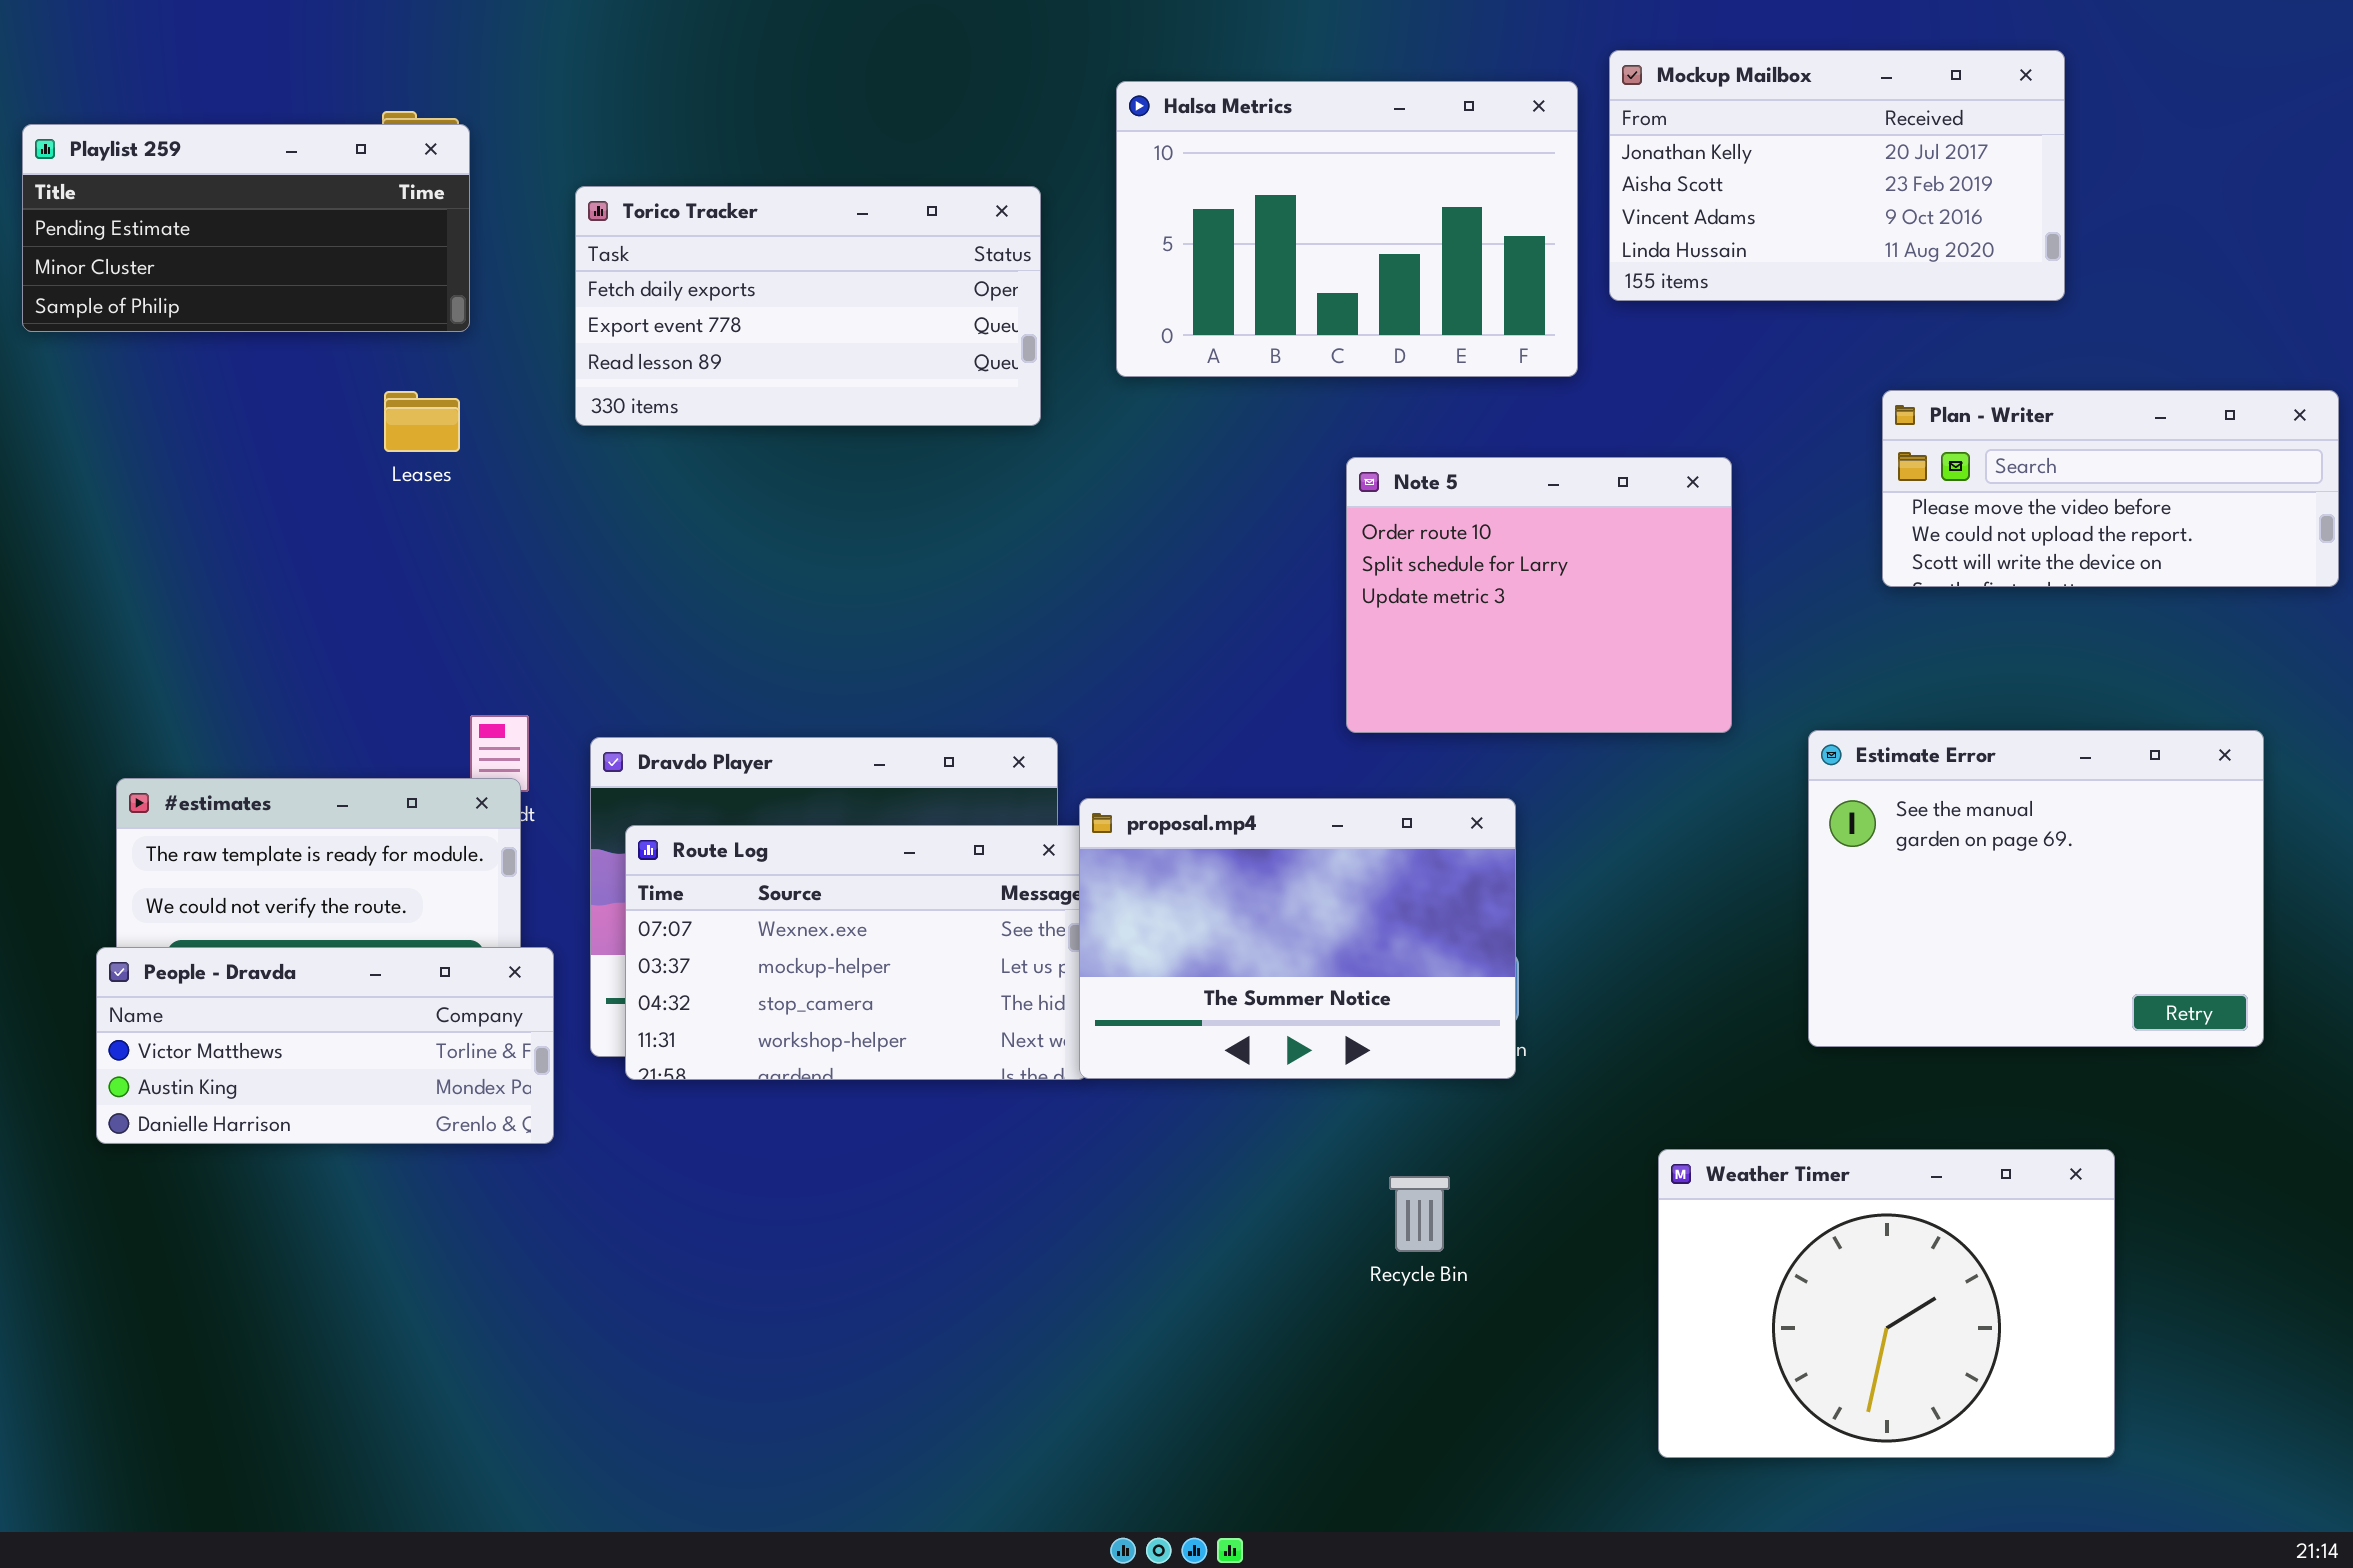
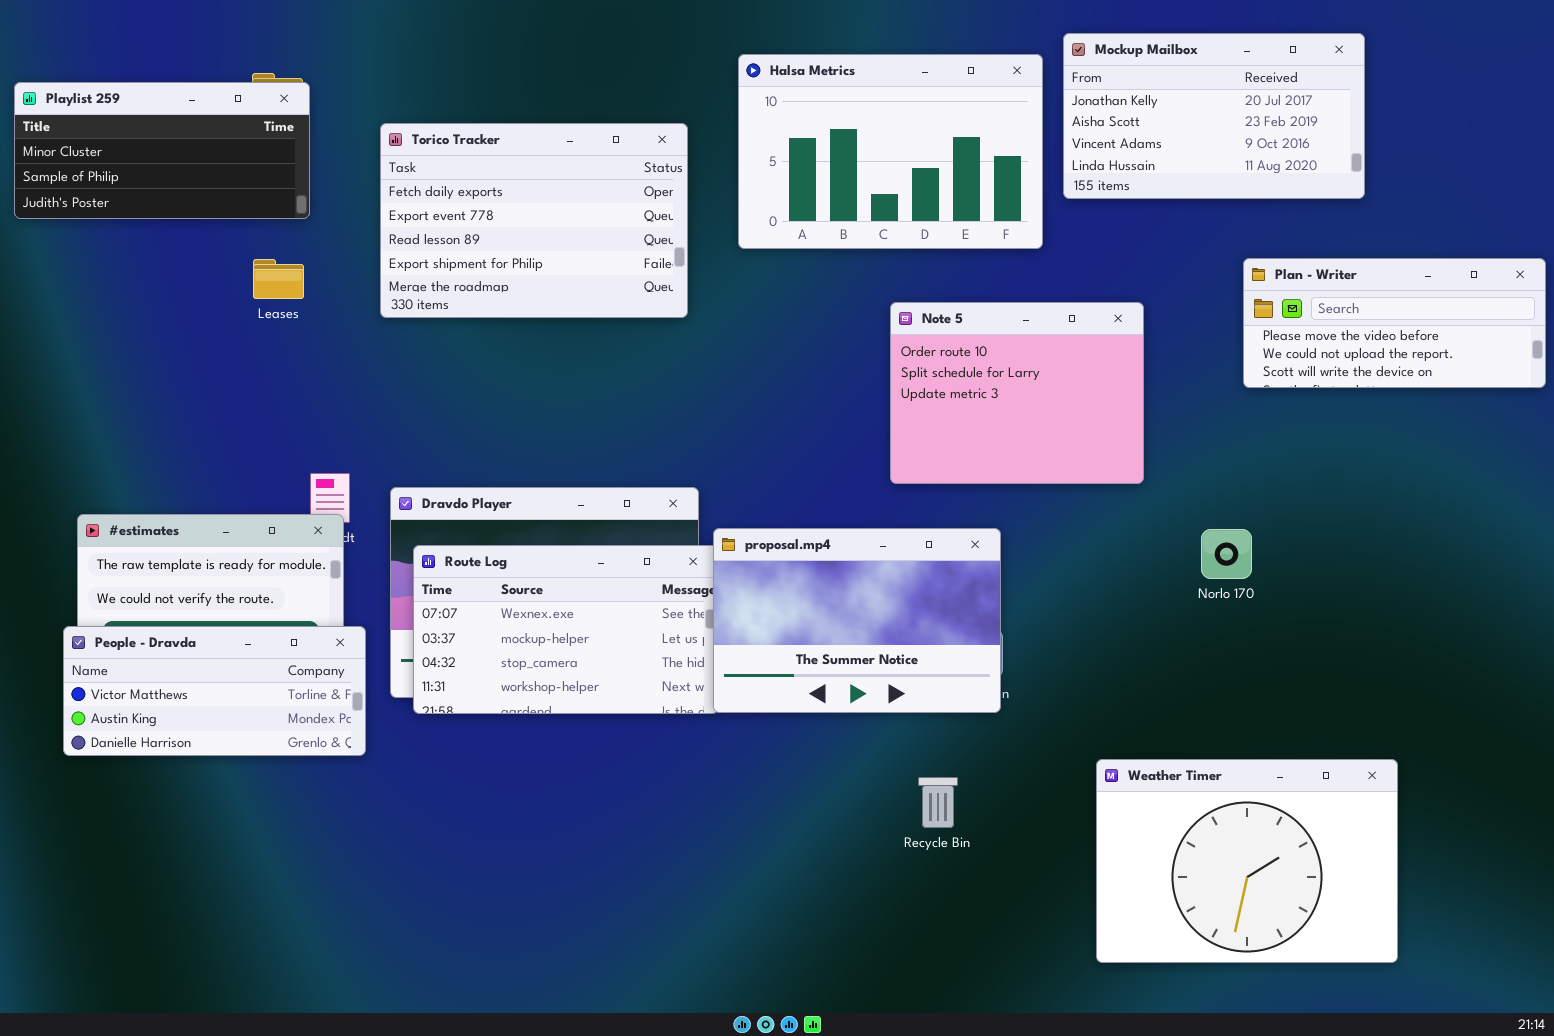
Playlist 259: [22,124,470,332] -> [14,82,310,219], scrolled down 1 row
Torico Tracker: [575,186,1041,426] -> [380,123,688,318], resized
Estimate Error: [1808,730,2264,1047] -> none, closed

